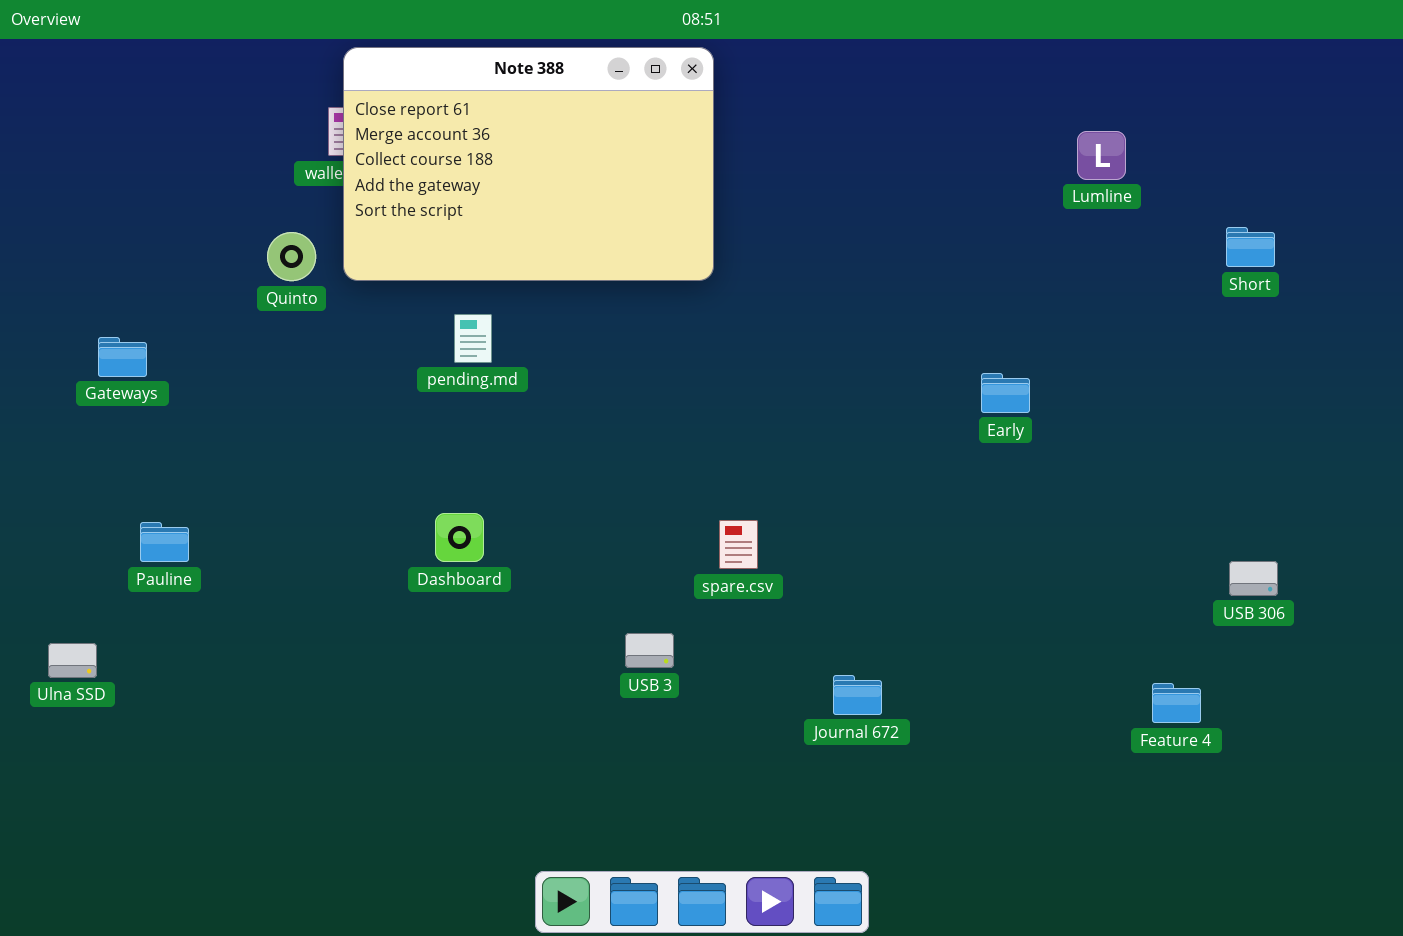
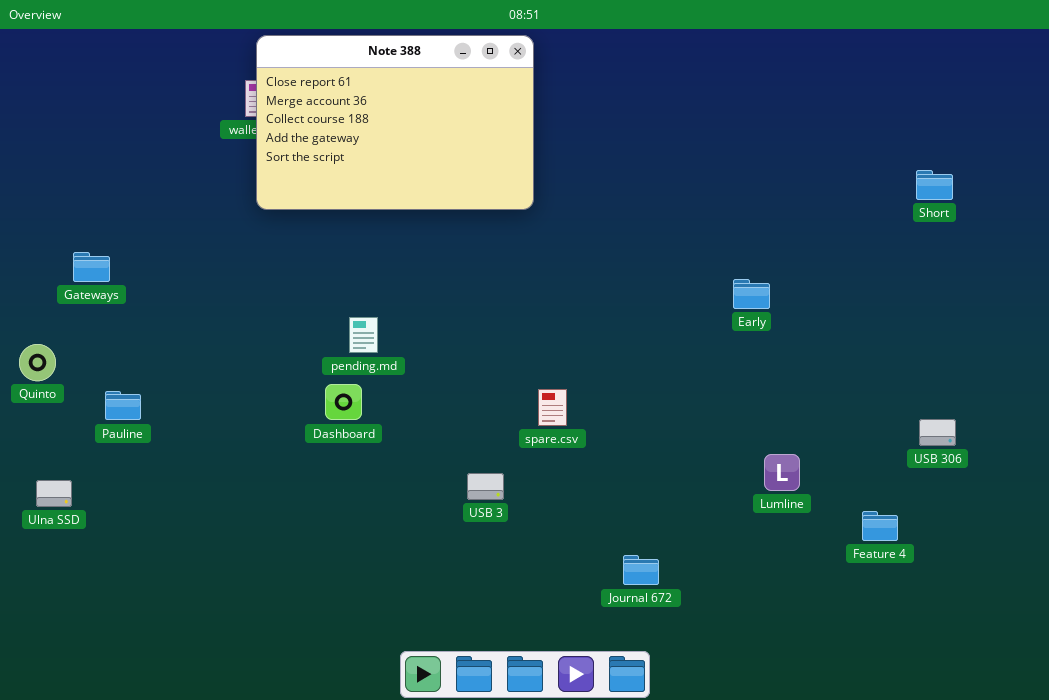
Lumline: [1077,131,1126,180] -> [764,454,800,491], moved
Quinto: [267,232,316,281] -> [19,344,56,381], moved
pending.md: [454,314,492,363] -> [349,317,378,353], moved
Journal 672: [833,675,882,715] -> [623,555,659,585], moved

